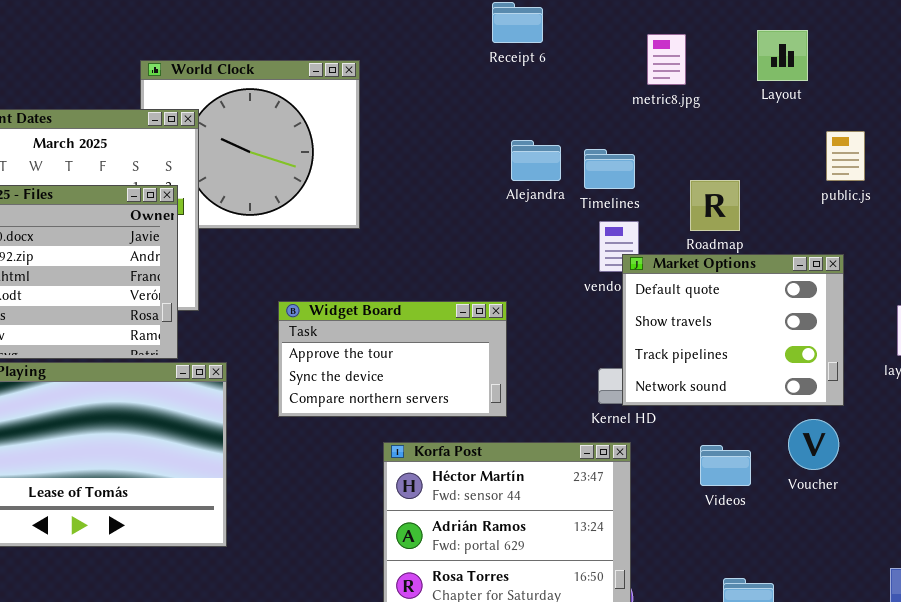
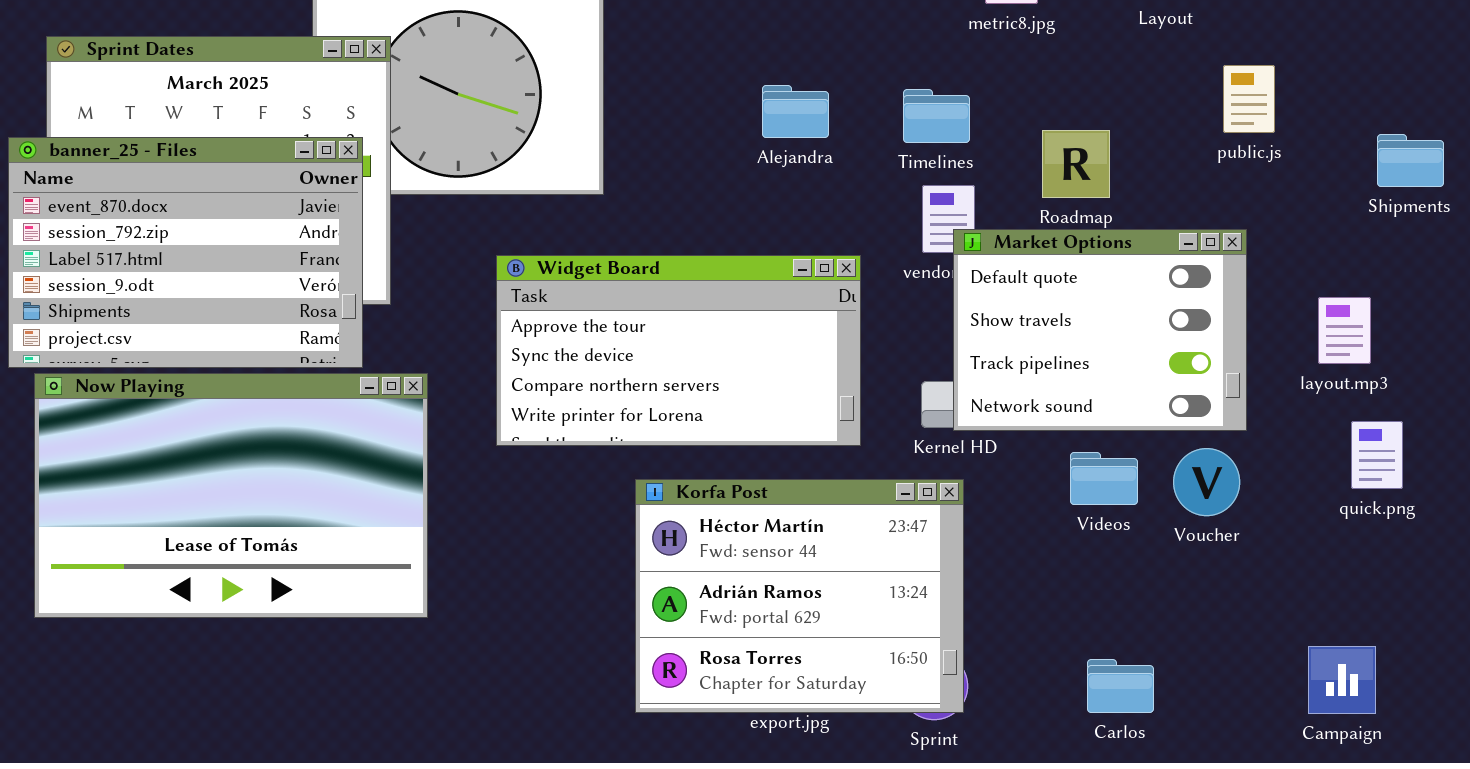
Alejandra: [511,140,561,181] -> [762,85,829,138], moved
Widget Board: [278,301,507,417] -> [496,255,861,446], resized
Videos: [700,445,751,486] -> [1070,452,1138,505], moved

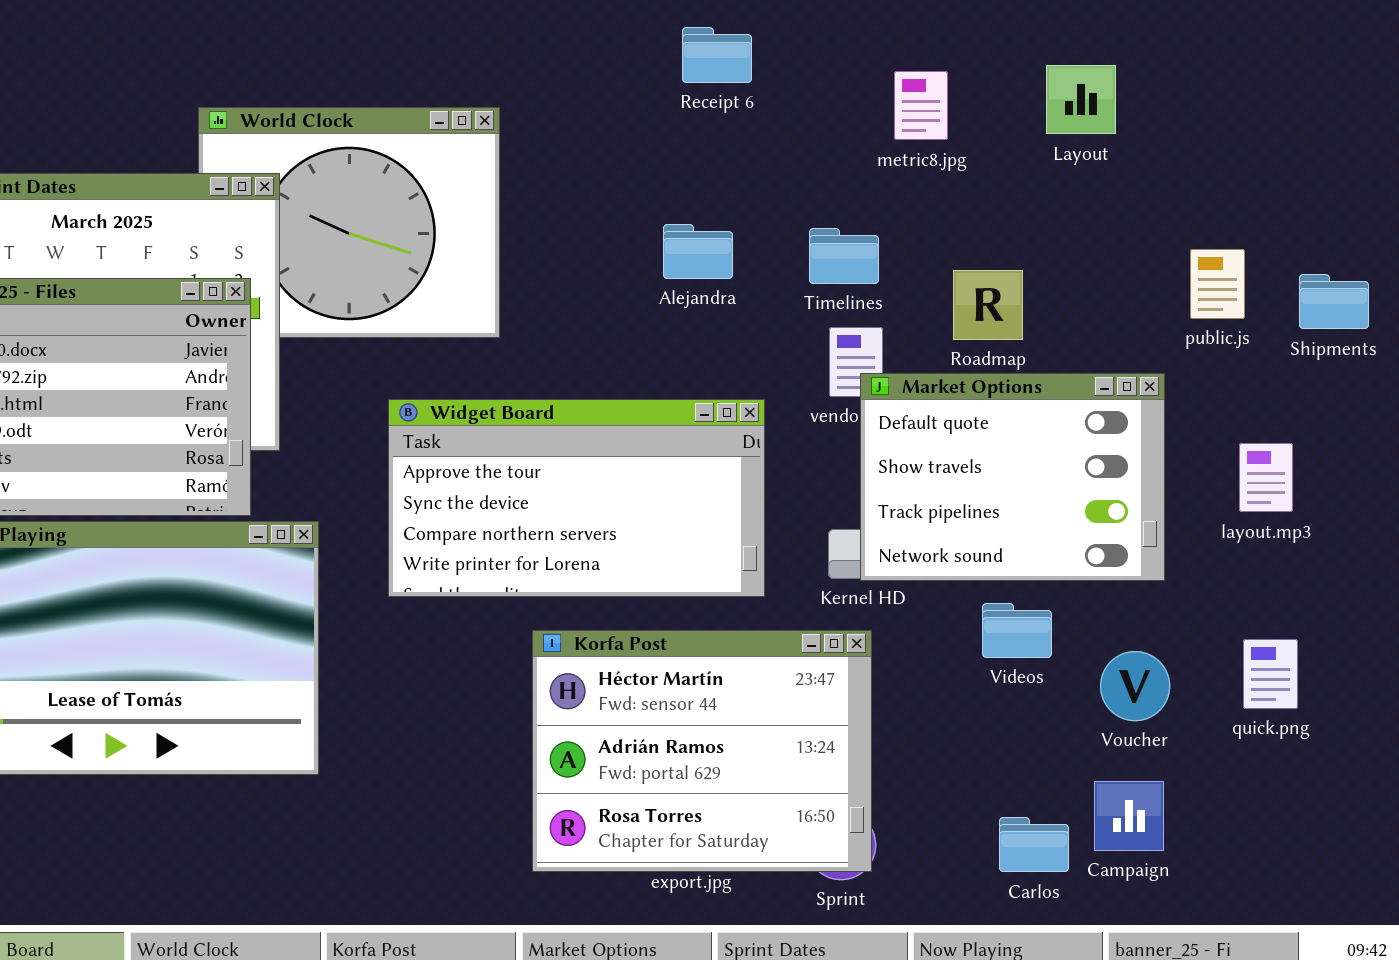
public.js: [1223,65,1275,133] -> [1190,249,1245,319], moved
quick.png: [1351,421,1403,489] -> [1243,639,1298,709], moved
Voucher: [1173,448,1240,516] -> [1100,651,1170,721], moved
Campaign: [1308,646,1376,714] -> [1094,781,1164,851], moved

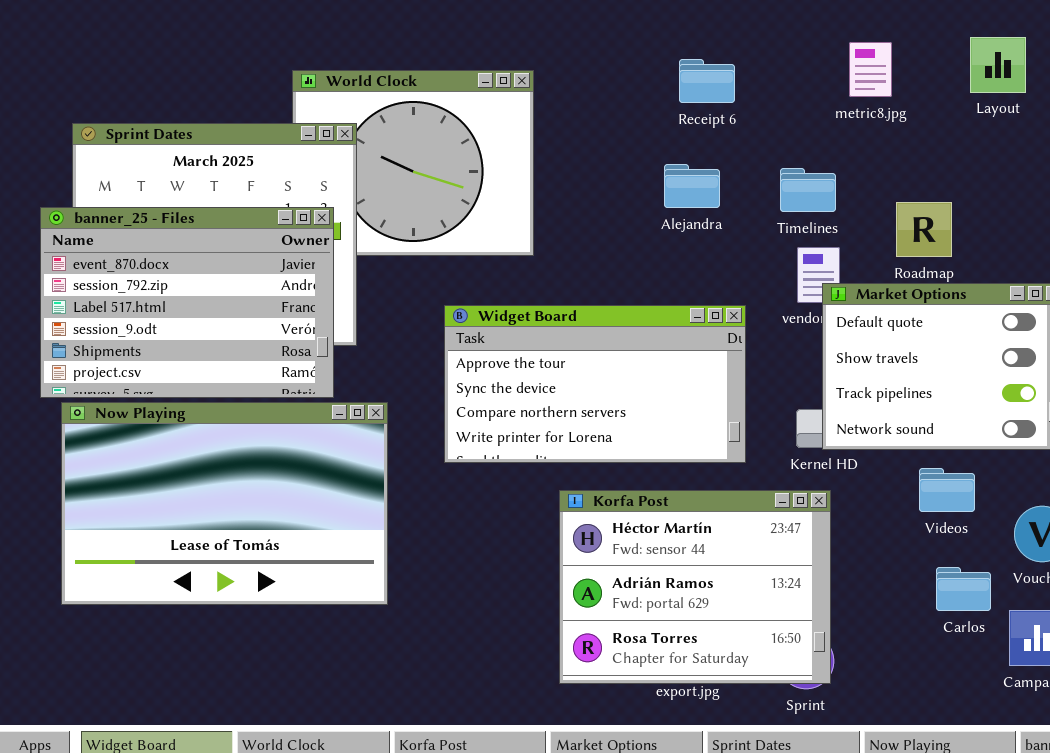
Receipt 6: [682,27,752,83] -> [679,59,735,103], moved
Carlos: [999,817,1069,872] -> [936,567,991,611], moved

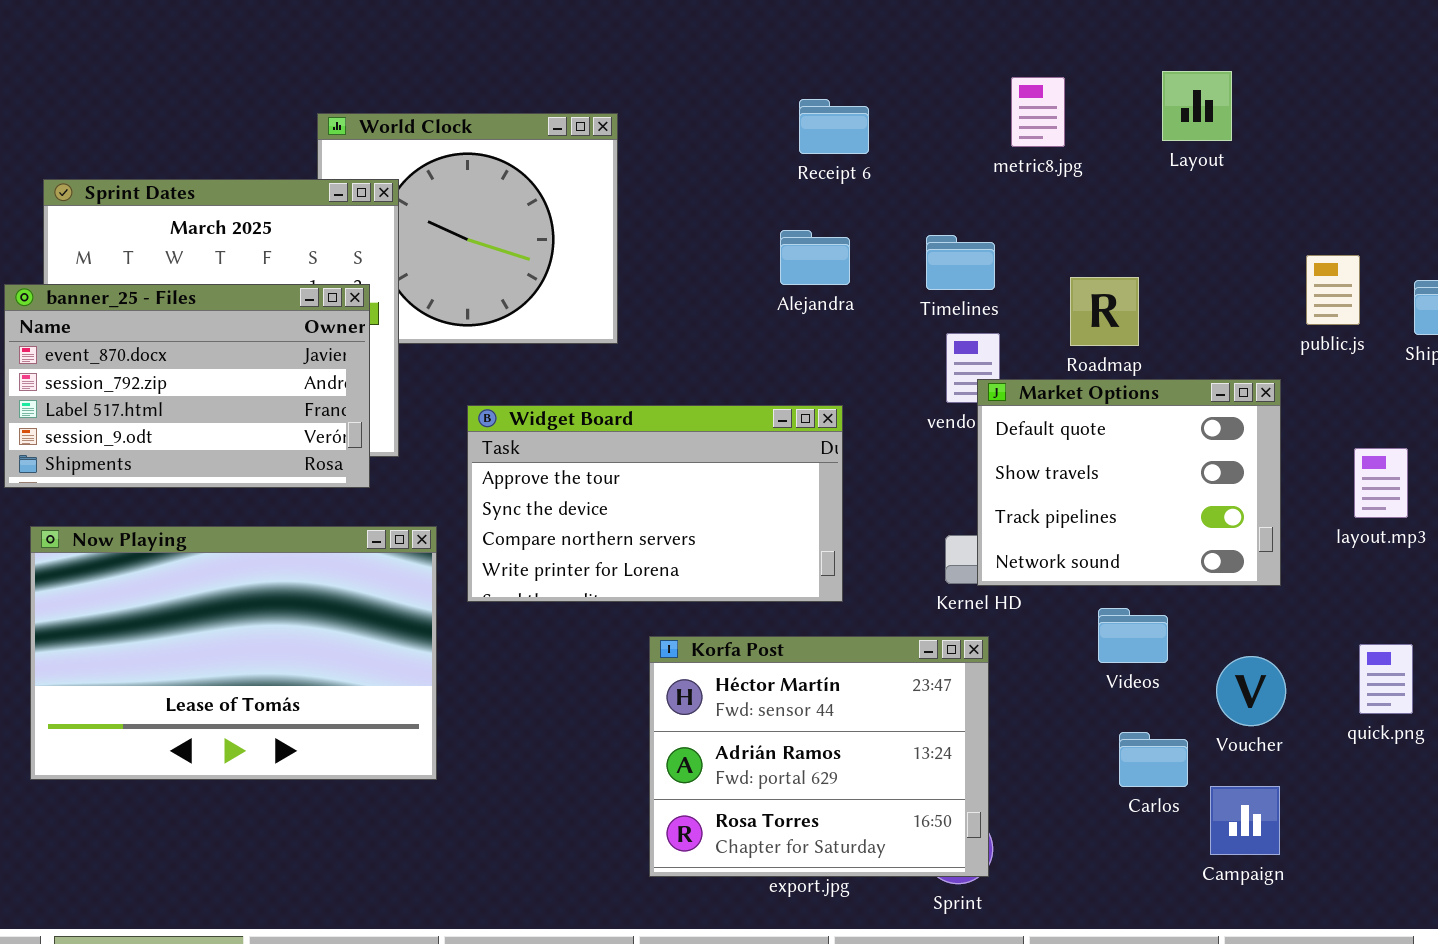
banner_25 - Files: [40,207,334,398] -> [4,284,370,488], resized
Widget Board: [444,305,746,463] -> [467,405,843,602], moved

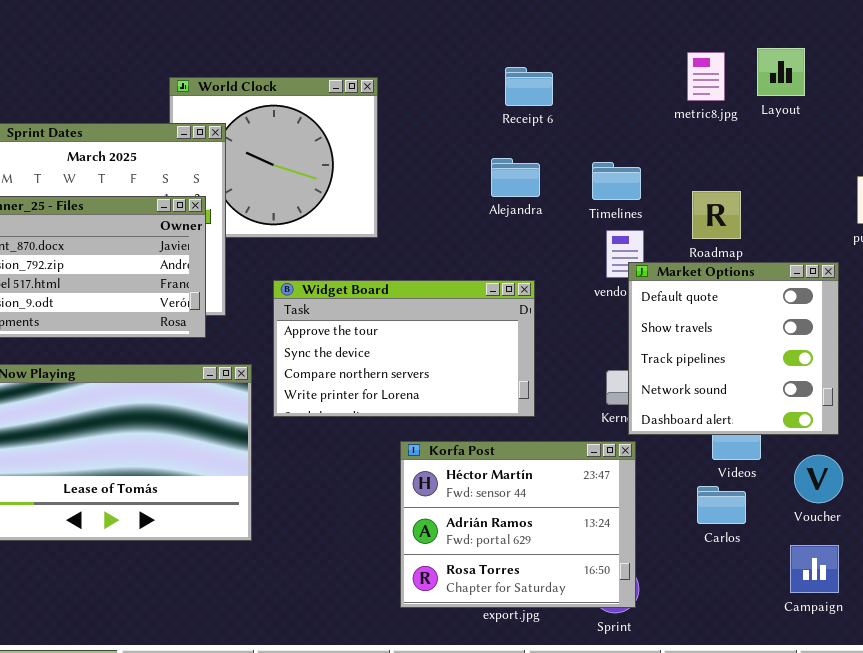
metric8.jpg: [1011,77,1065,147] -> [687,52,725,101], moved
Market Options: [977,379,1281,586] -> [628,262,839,435], resized
Carlos: [1119,732,1188,787] -> [697,486,746,524], moved

